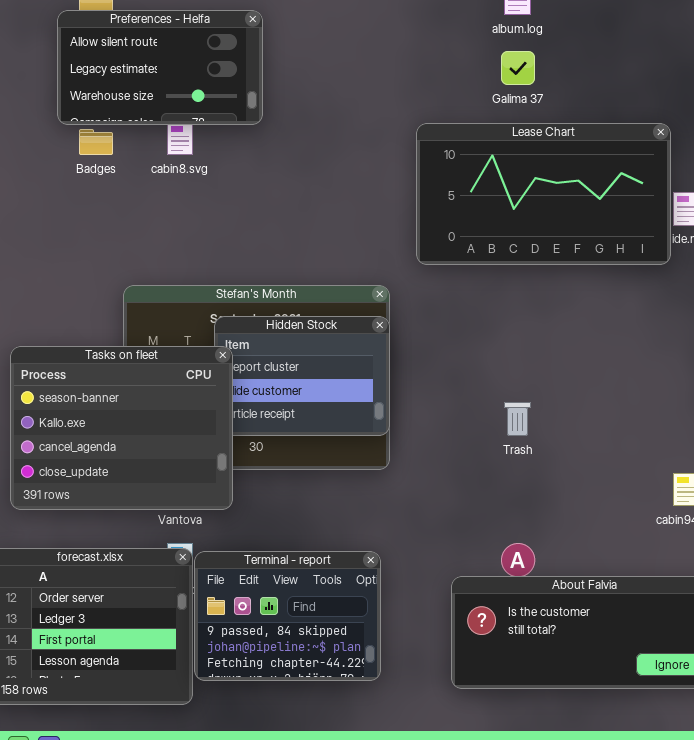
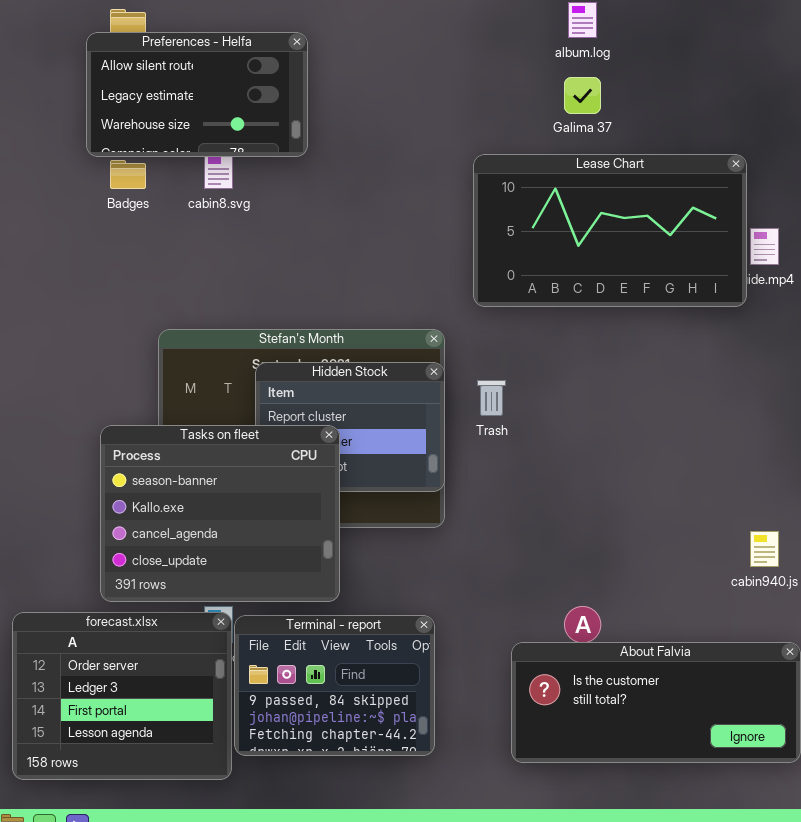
Tasks on fleet: [10,346,233,510] -> [100,425,340,602], moved
Trash: [504,402,531,436] -> [477,380,506,416], moved

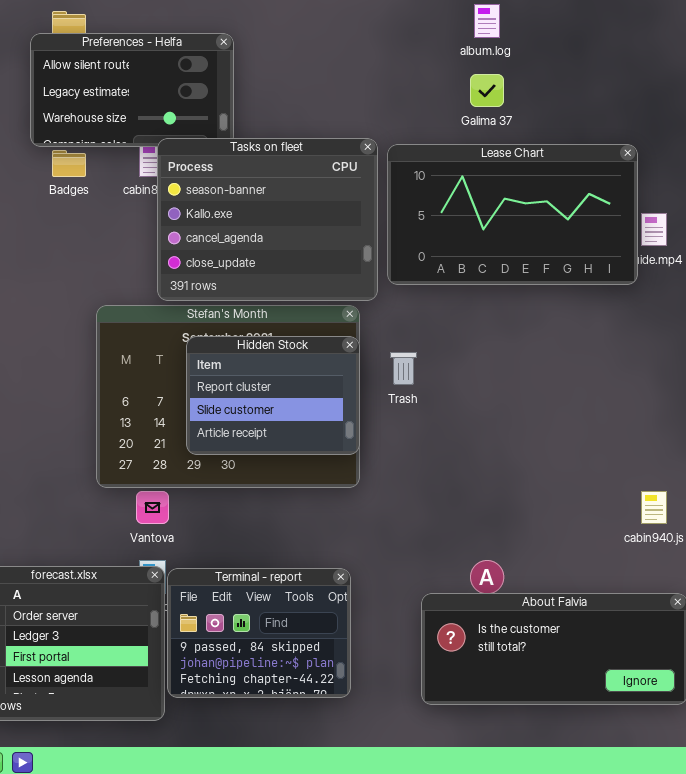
Tasks on fleet: [100,425,340,602] -> [157,138,378,301], moved

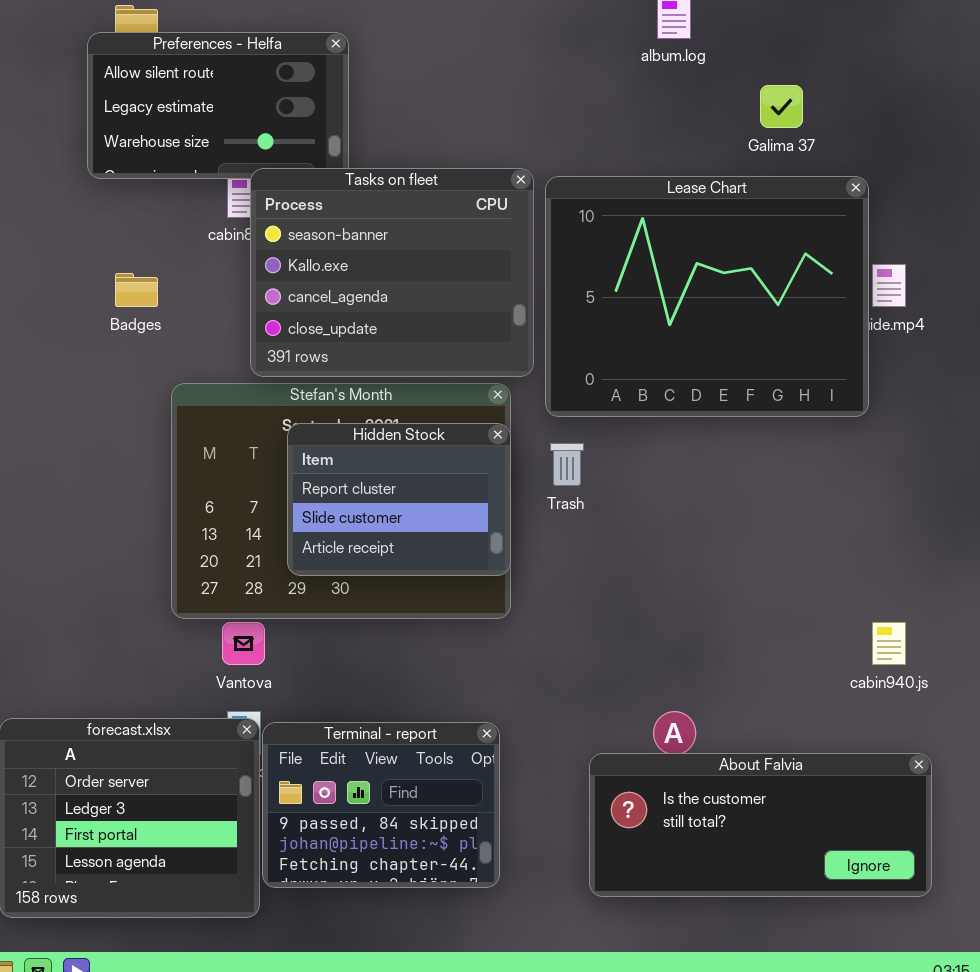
Galima 37: [470,74,504,107] -> [760,85,803,128], moved
Lease Chart: [387,144,638,285] -> [545,176,869,417], resized
Badges: [52,150,86,177] -> [115,273,158,307], moved

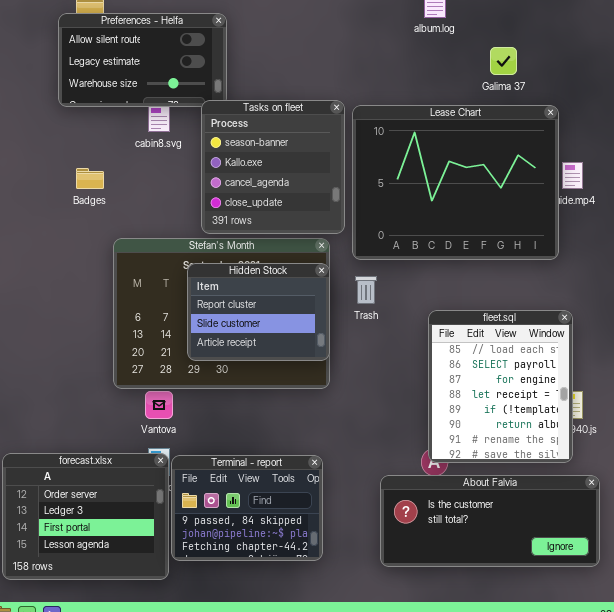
Tasks on fleet: [250,168,534,377] -> [201,100,345,234], resized
fleet.sql: none -> [428,310,573,463], opened

